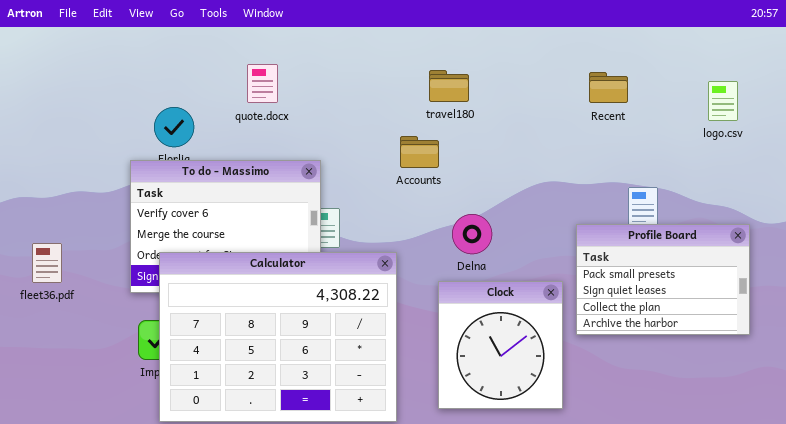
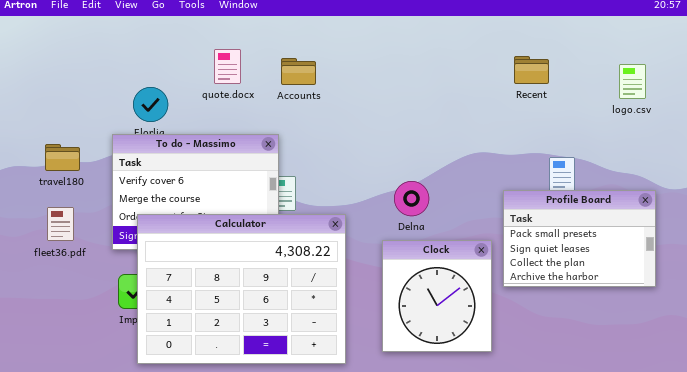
travel180: [429,70,469,102] -> [45,144,80,171], moved
Accounts: [400,136,439,168] -> [281,58,316,85], moved
fleet36.pdf: [32,243,62,283] -> [47,207,74,241], moved

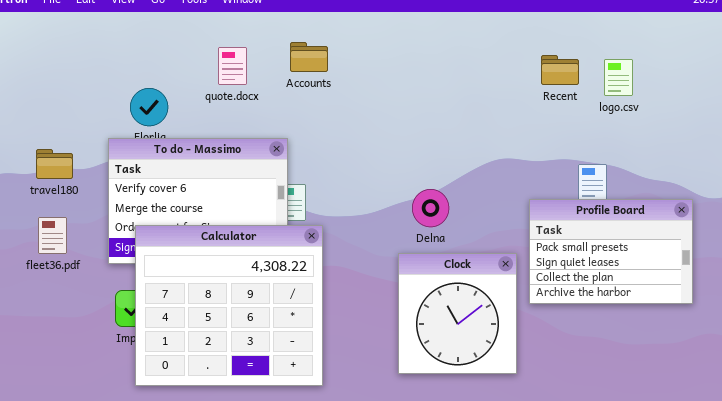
Accounts: [281,58,316,85] -> [290,42,328,72], moved
logo.csv: [619,64,646,99] -> [604,59,633,96], moved
Calculator: [137,214,346,364] -> [135,225,323,386], resized

